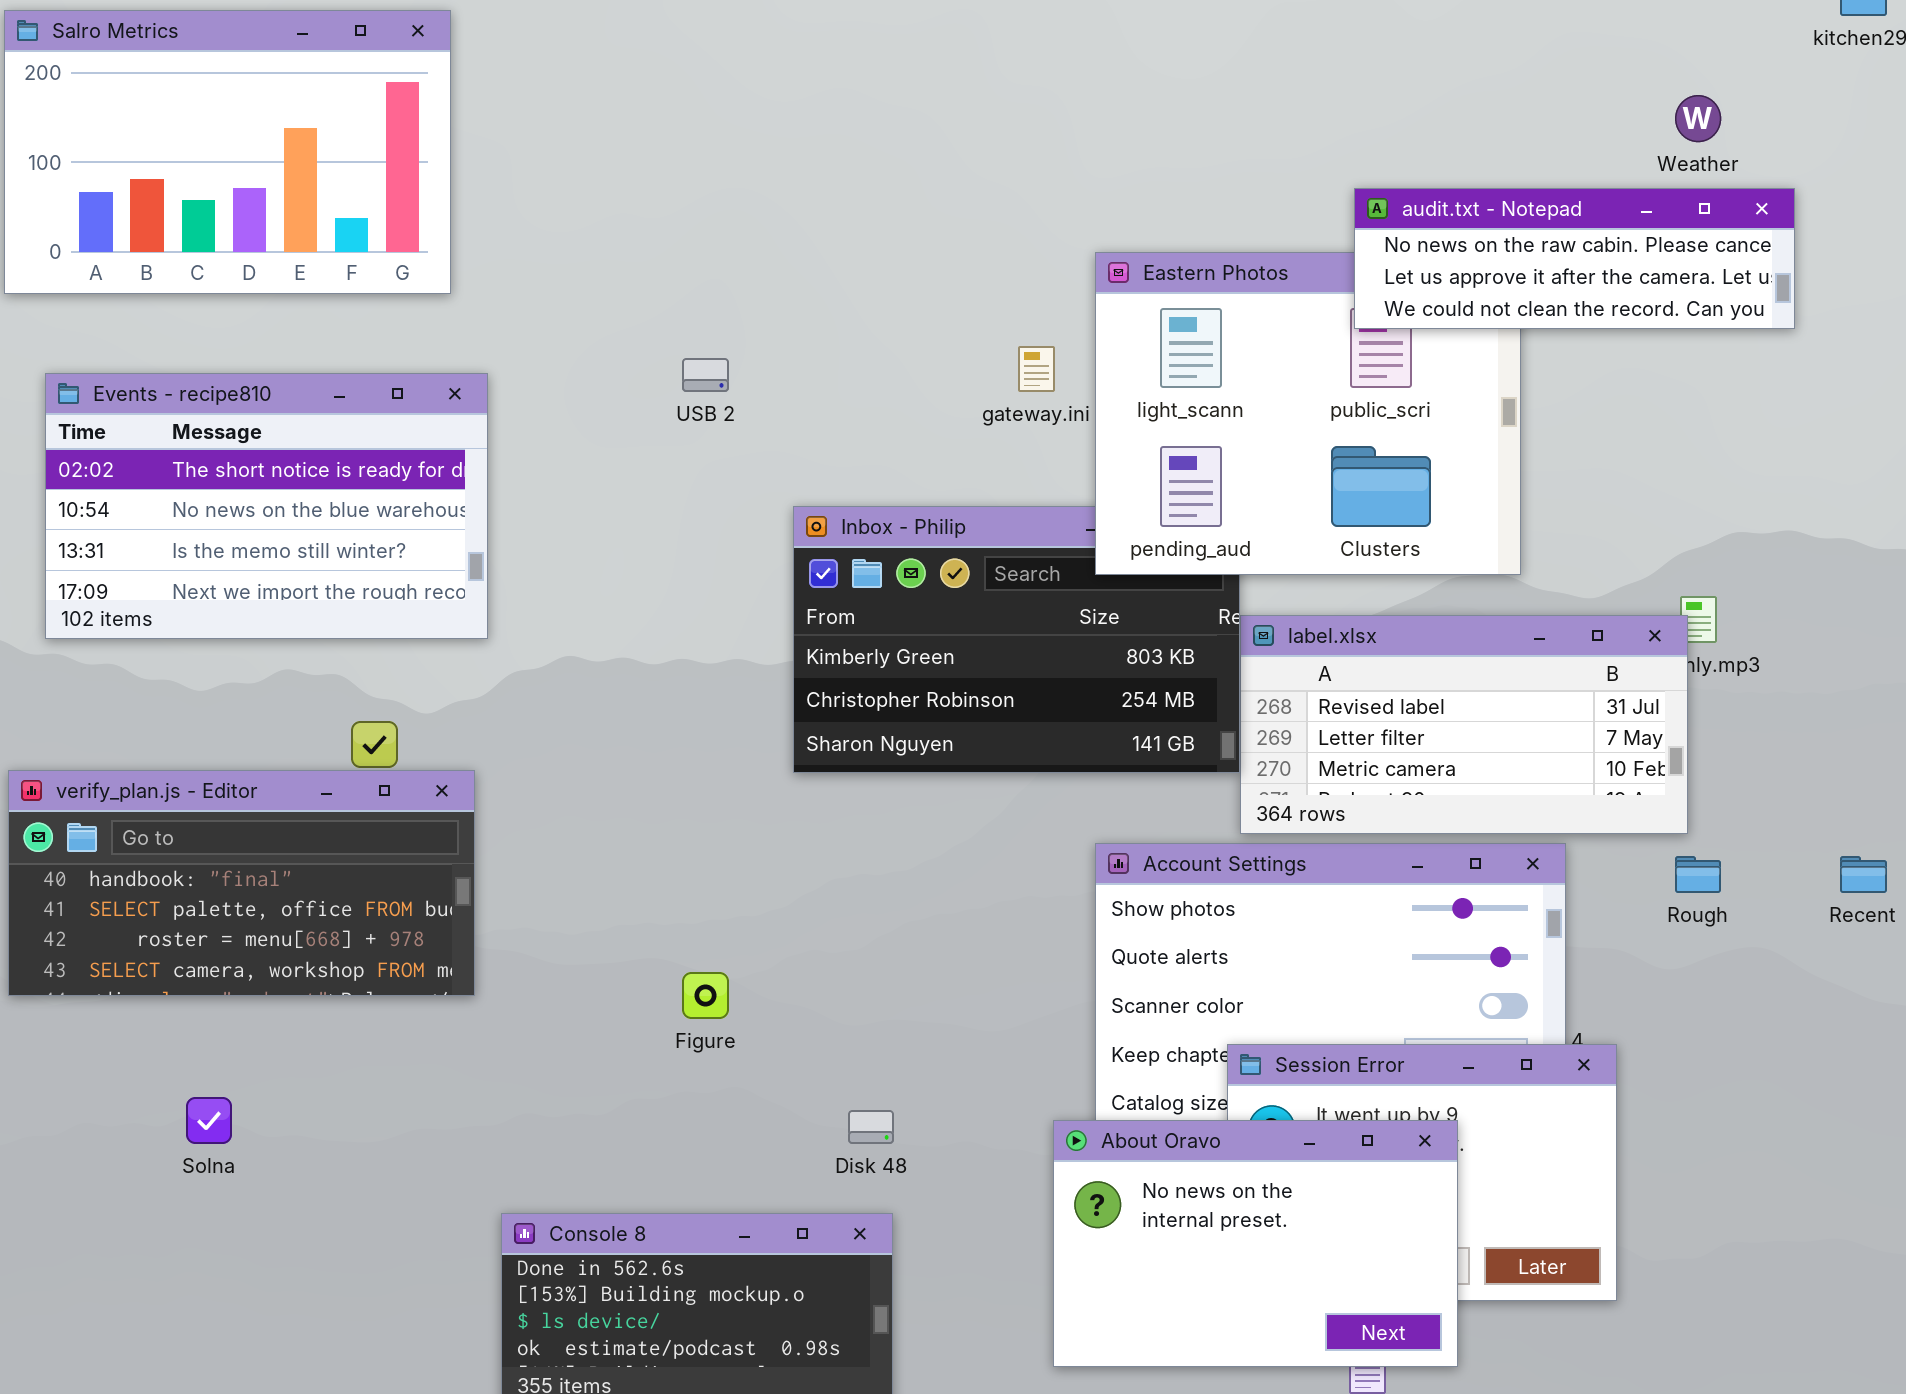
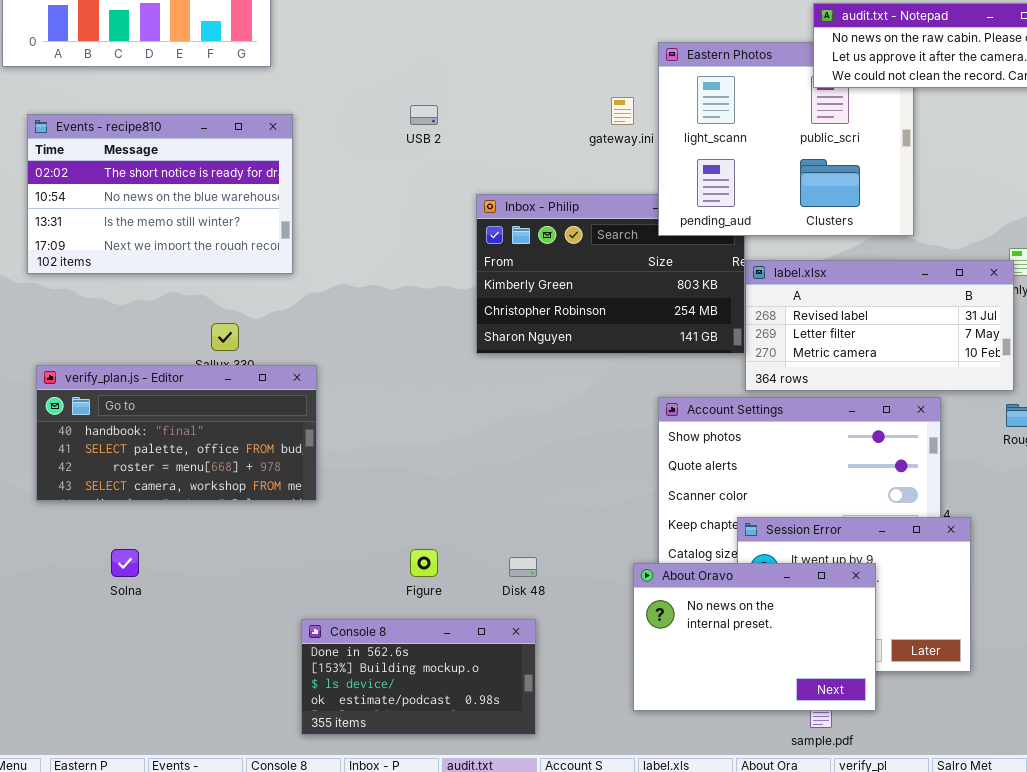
verify_plan.js - Editor: [8,770,475,996] -> [36,365,317,501], moved
Figure: [682,972,729,1019] -> [410,549,438,577], moved

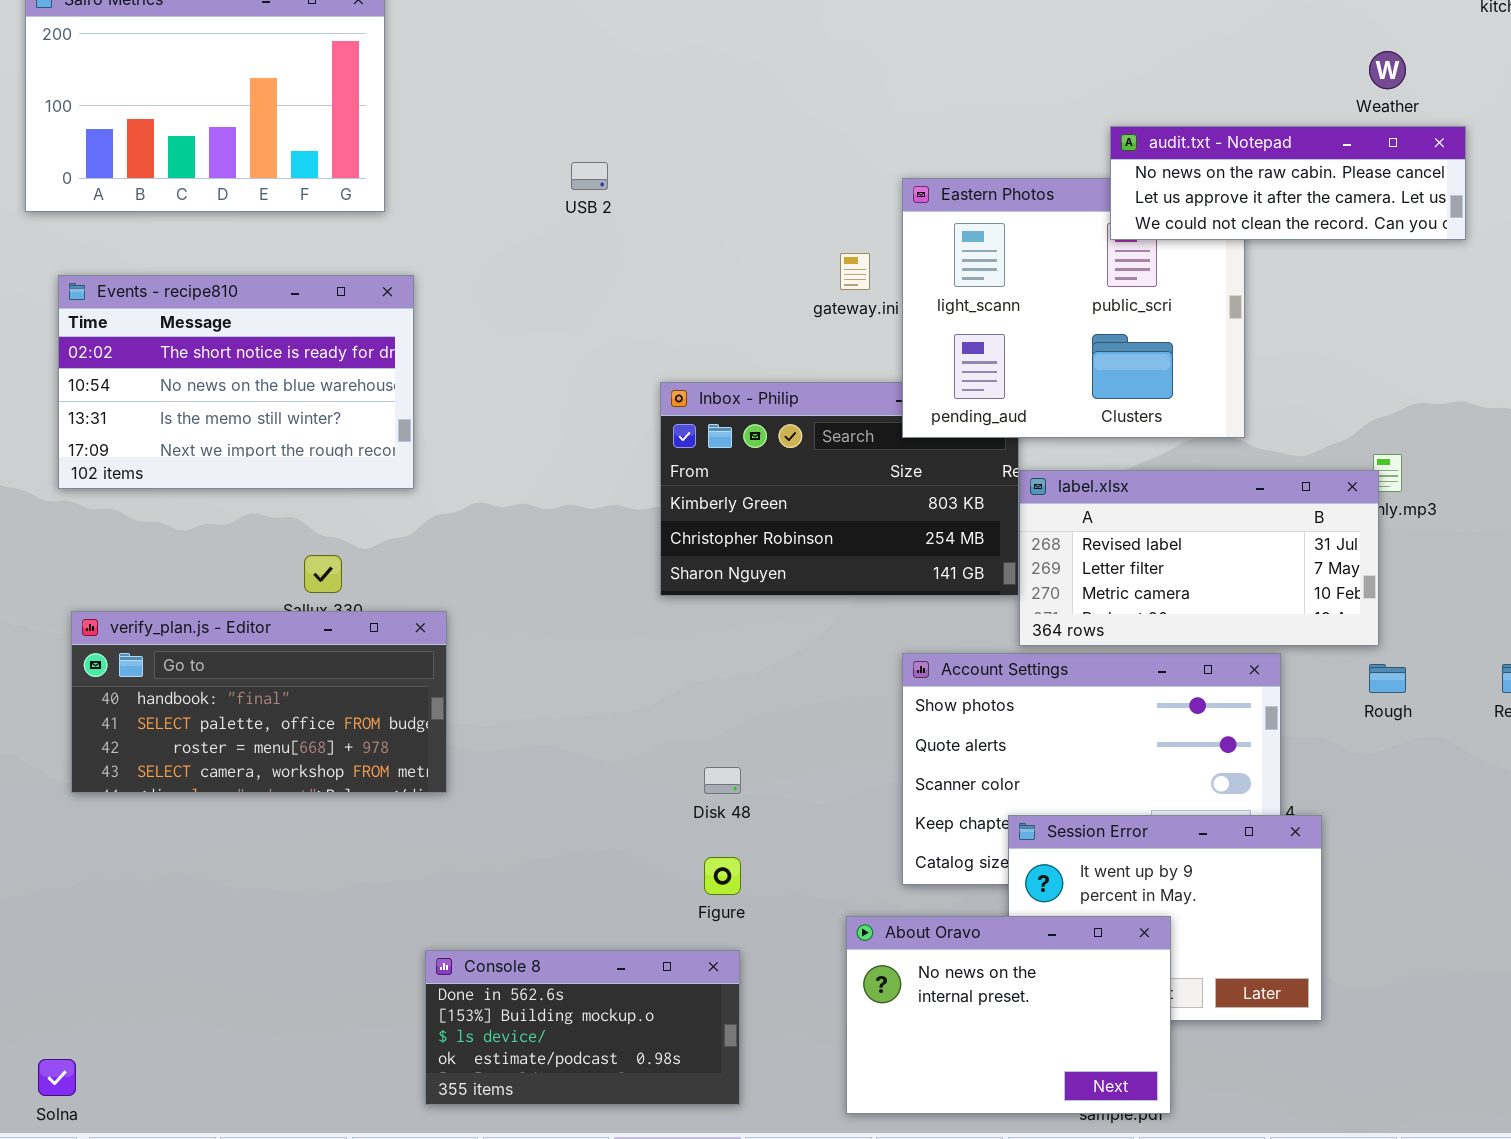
USB 2: [410,105,438,125] -> [571,162,608,190], moved
Solna: [111,549,139,577] -> [38,1059,76,1096], moved
Figure: [410,549,438,577] -> [704,857,741,895], moved
Disk 48: [509,557,537,577] -> [704,767,741,794], moved
About Oravo: [633,563,876,711] -> [846,916,1171,1114], moved

